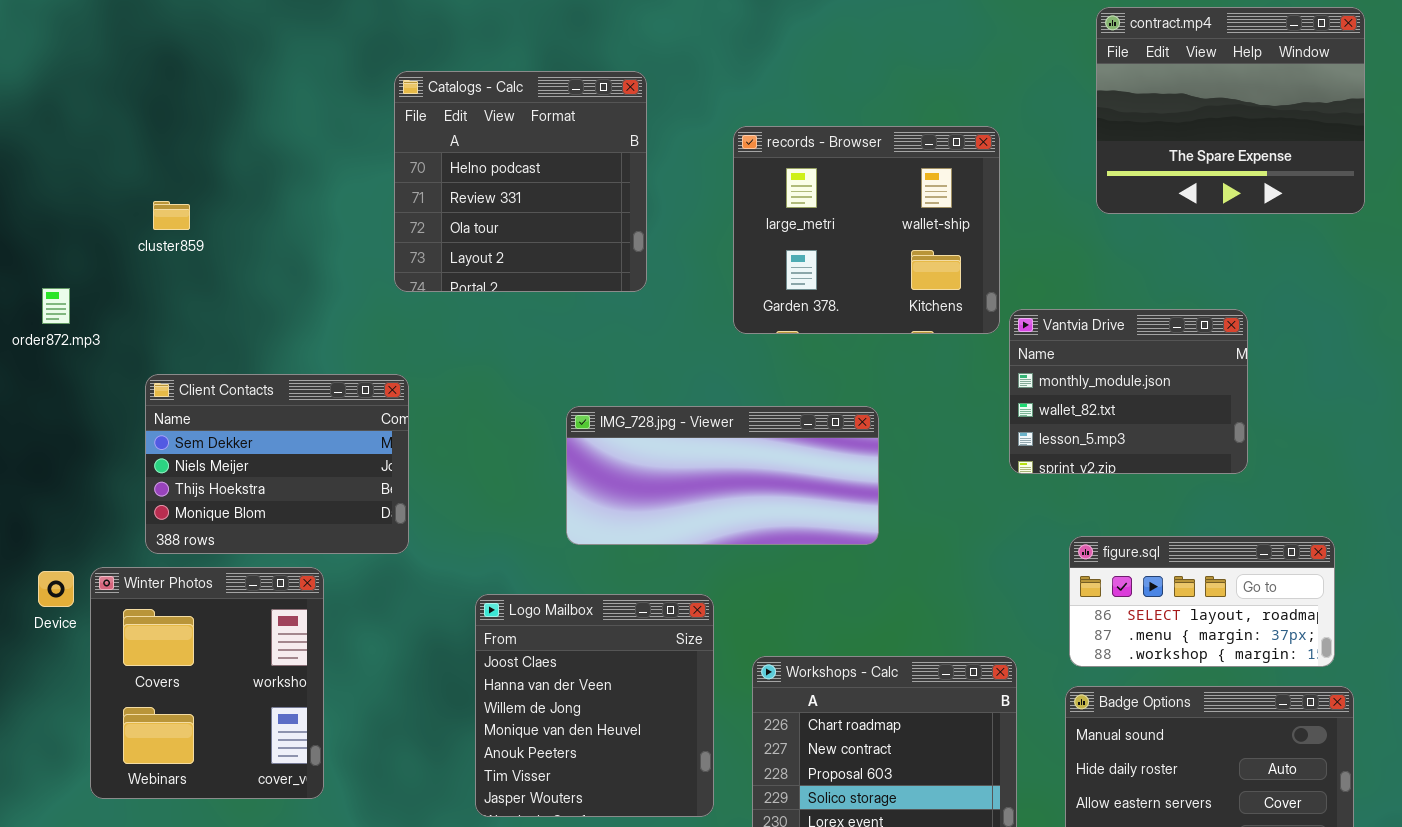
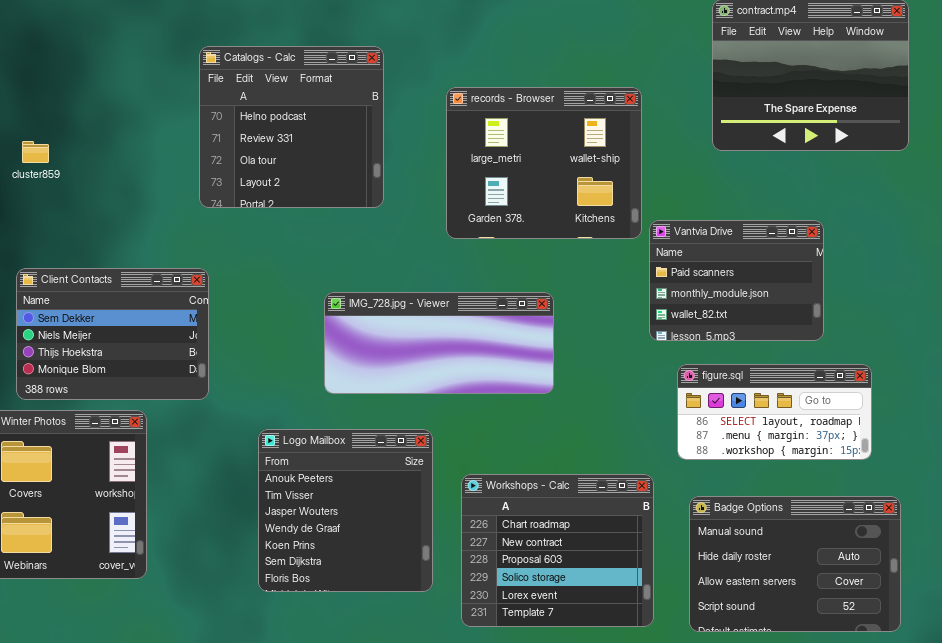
Vantvia Drive: [1009,309,1248,474] -> [649,220,824,341], scrolled up 1 row
figure.sql: [1069,536,1335,667] -> [677,364,872,460], moved
Logo Mailbox: [475,594,714,817] -> [258,429,433,592], scrolled down 4 rows

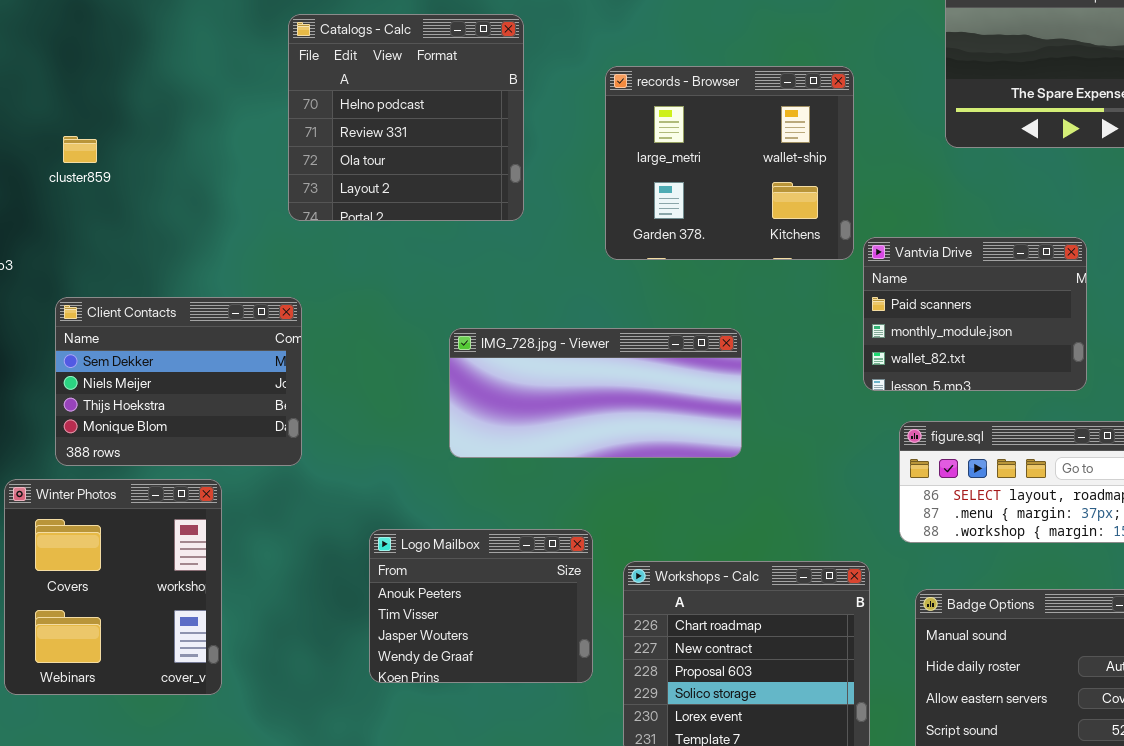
Logo Mailbox: [258,429,433,592] -> [369,529,593,683], moved, resized

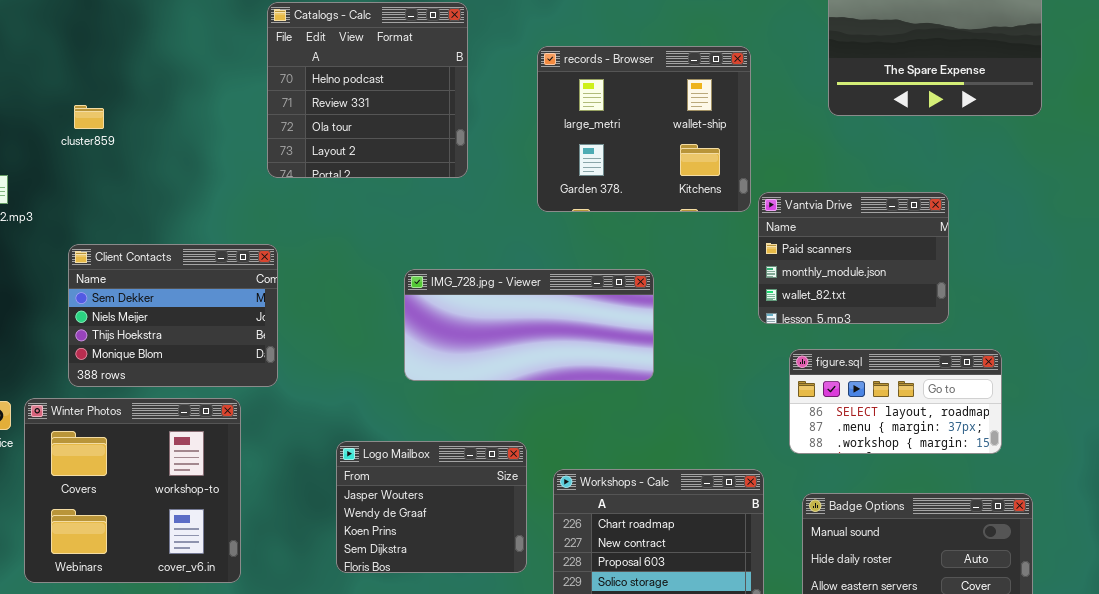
Winter Photos: [4,479,222,695] -> [24,398,241,583], resized
Logo Mailbox: [369,529,593,683] -> [336,441,527,573], scrolled down 2 rows

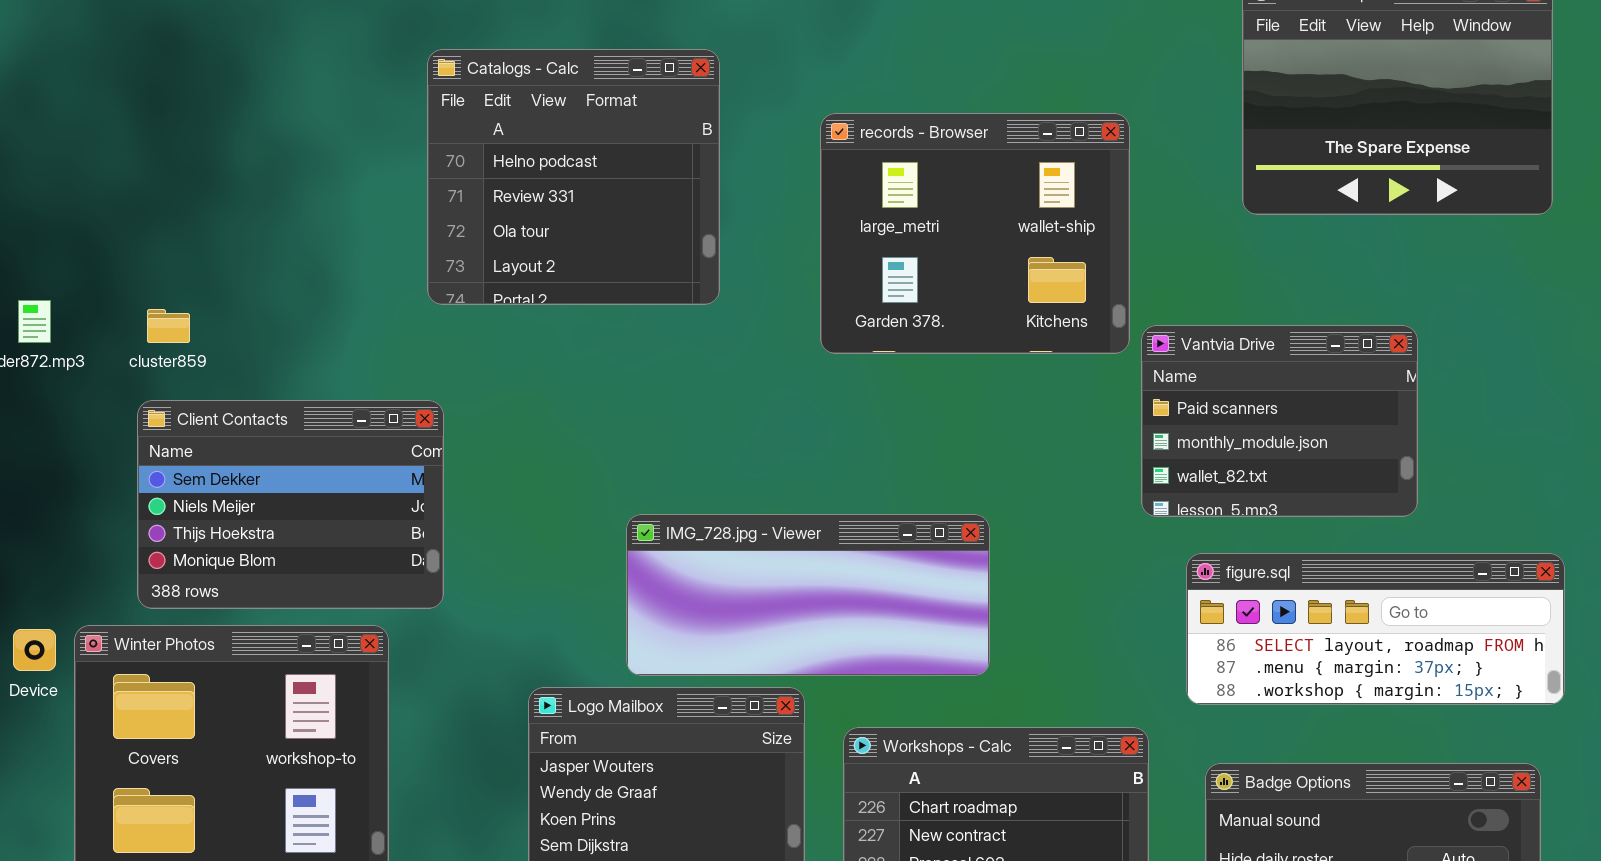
cluster859: [74,105,104,129] -> [147,309,190,343], moved
IMG_728.jpg - Viewer: [404,269,654,381] -> [626,514,990,676], moved
figure.sql: [789,349,1002,454] -> [1186,553,1565,705], resized

